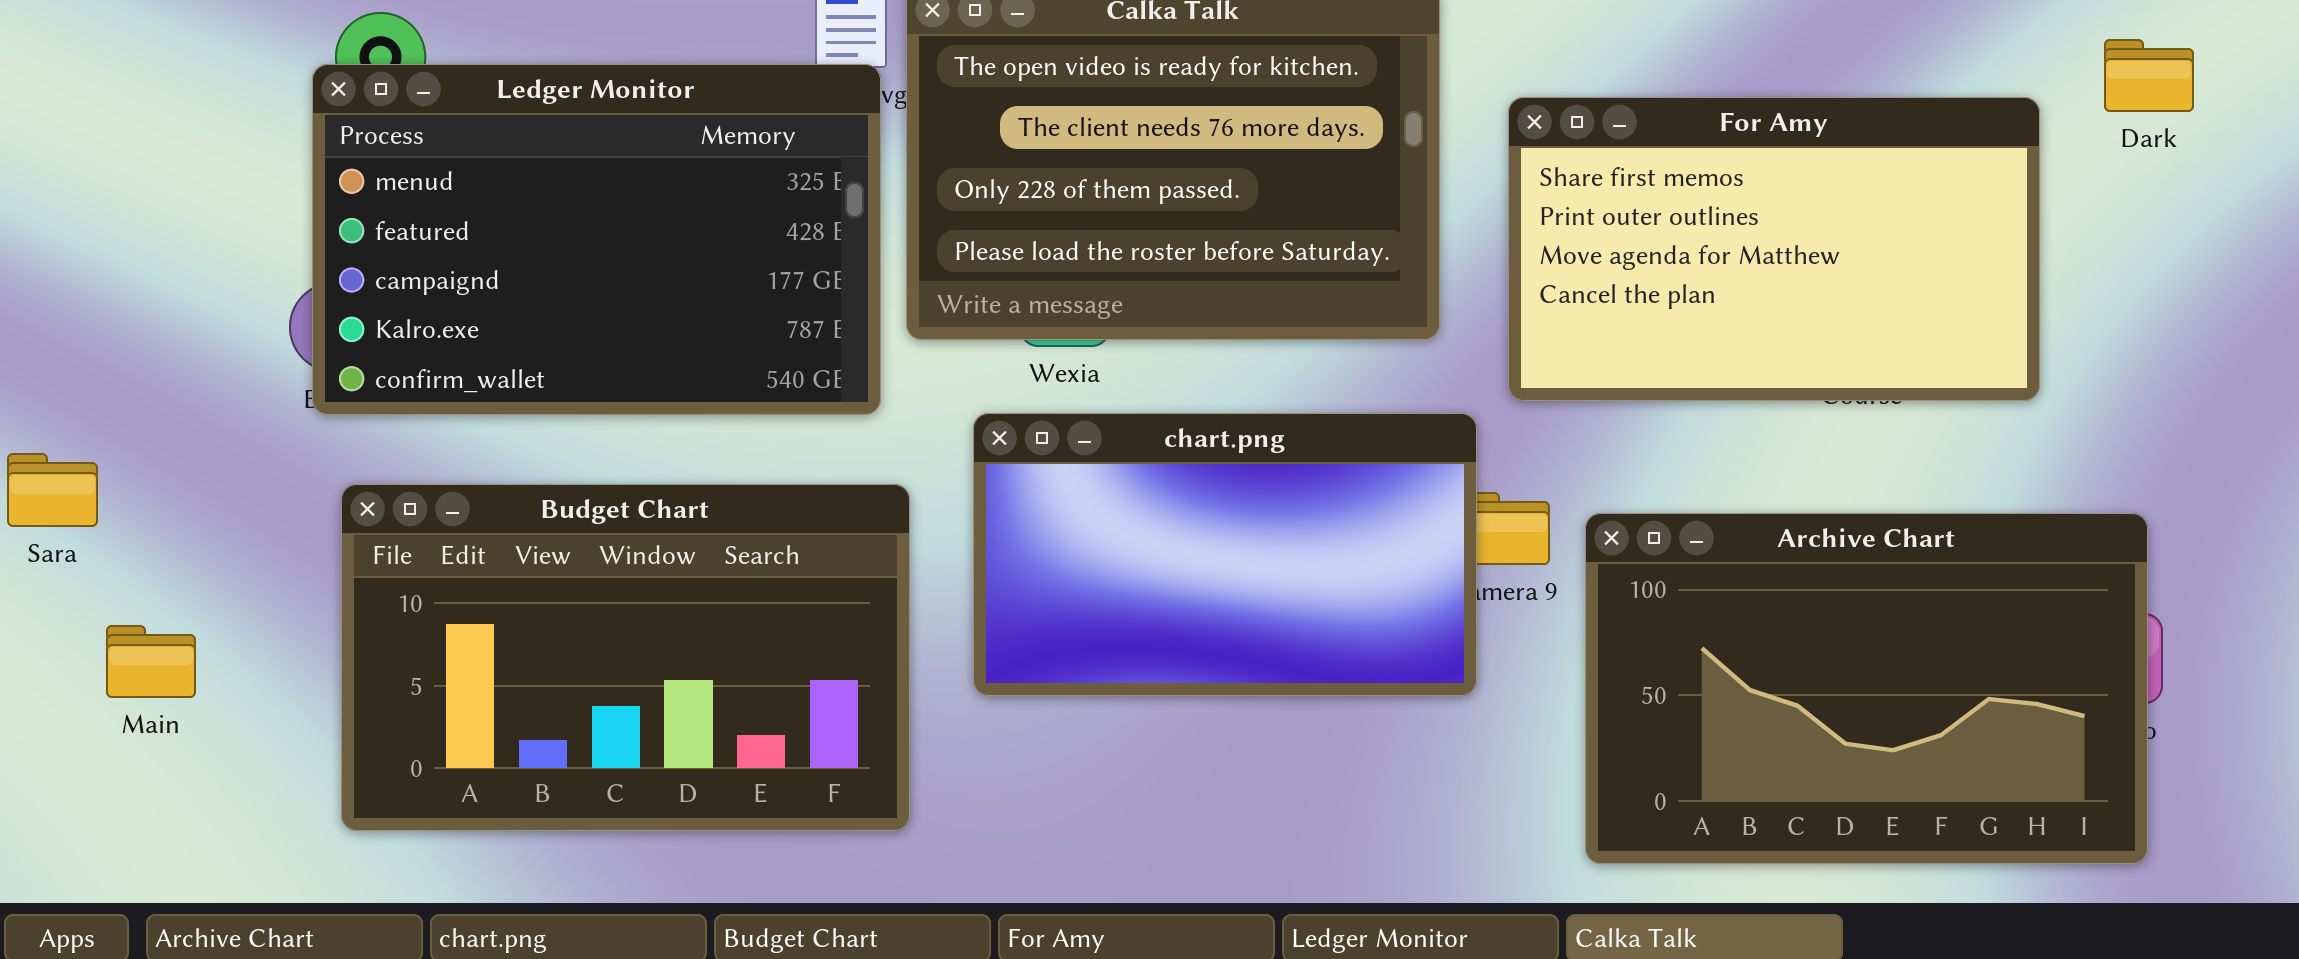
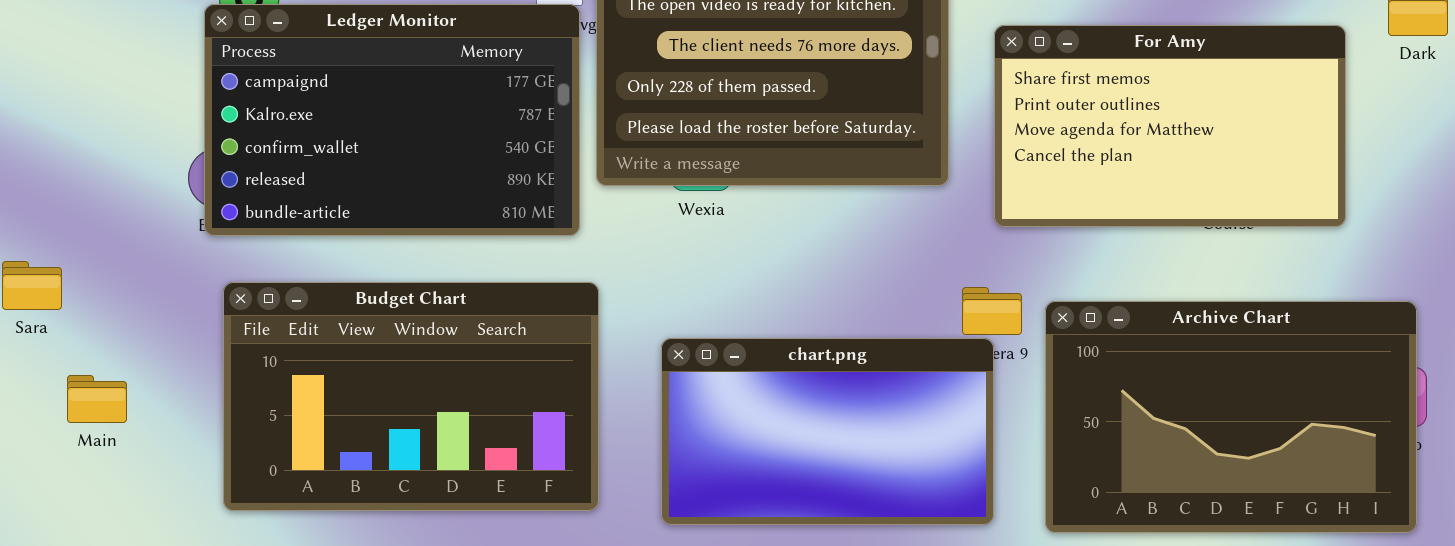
Ledger Monitor: [312,64,881,415] -> [204,4,580,236], scrolled down 2 rows
chart.png: [973,413,1477,696] -> [661,338,994,525], moved

